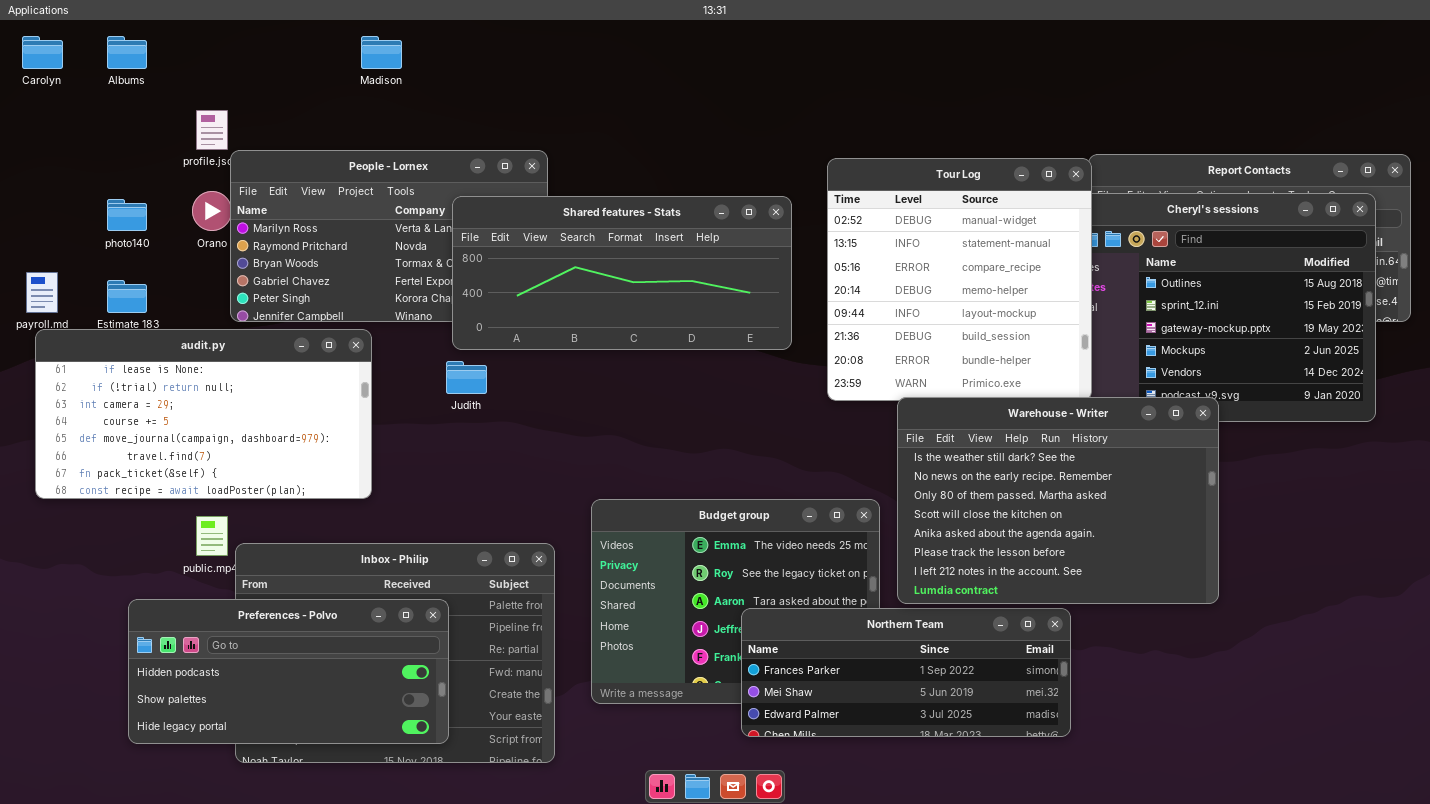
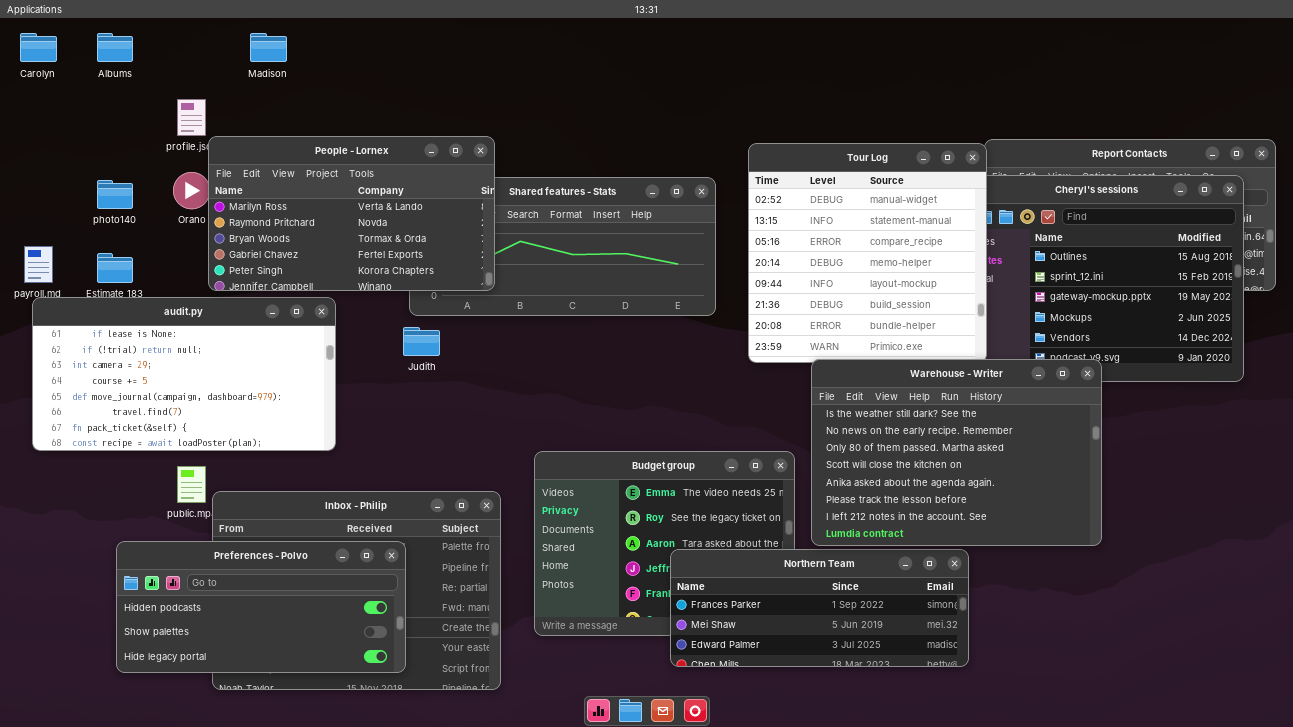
Madison: [361,36,402,69] -> [250,33,287,62], moved
People - Lornex: [230,150,548,322] -> [208,136,495,291], raised

